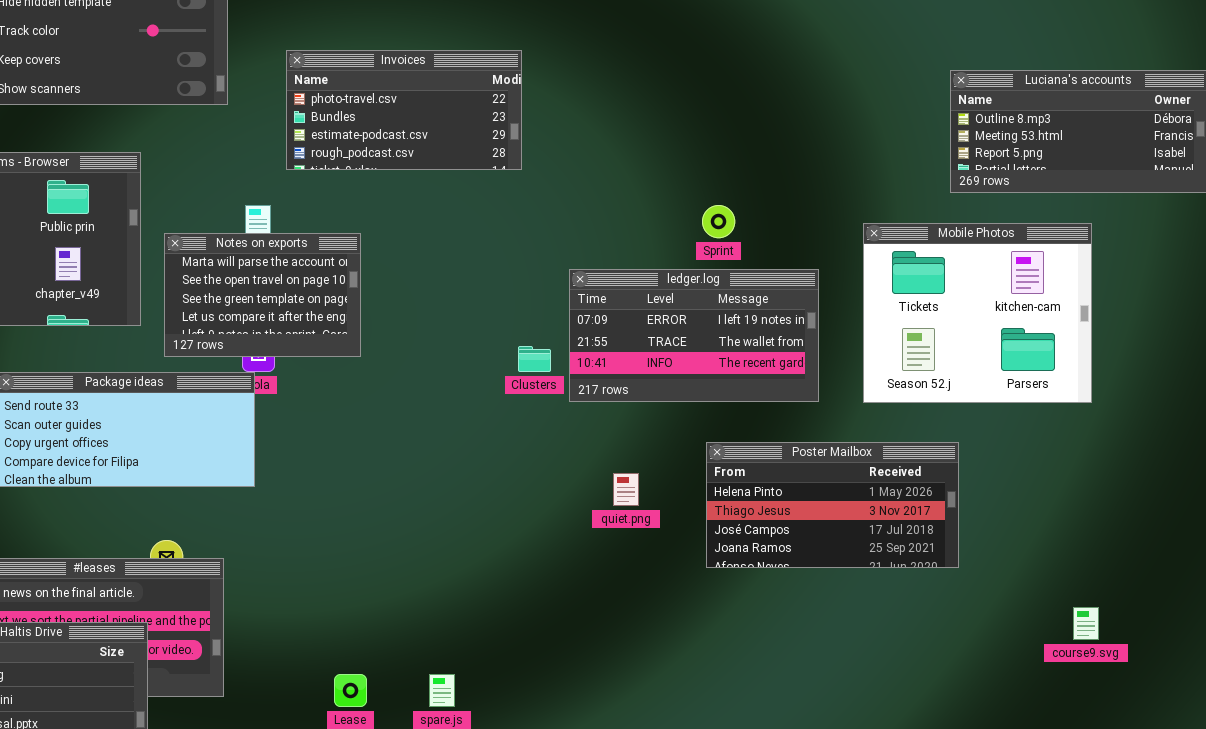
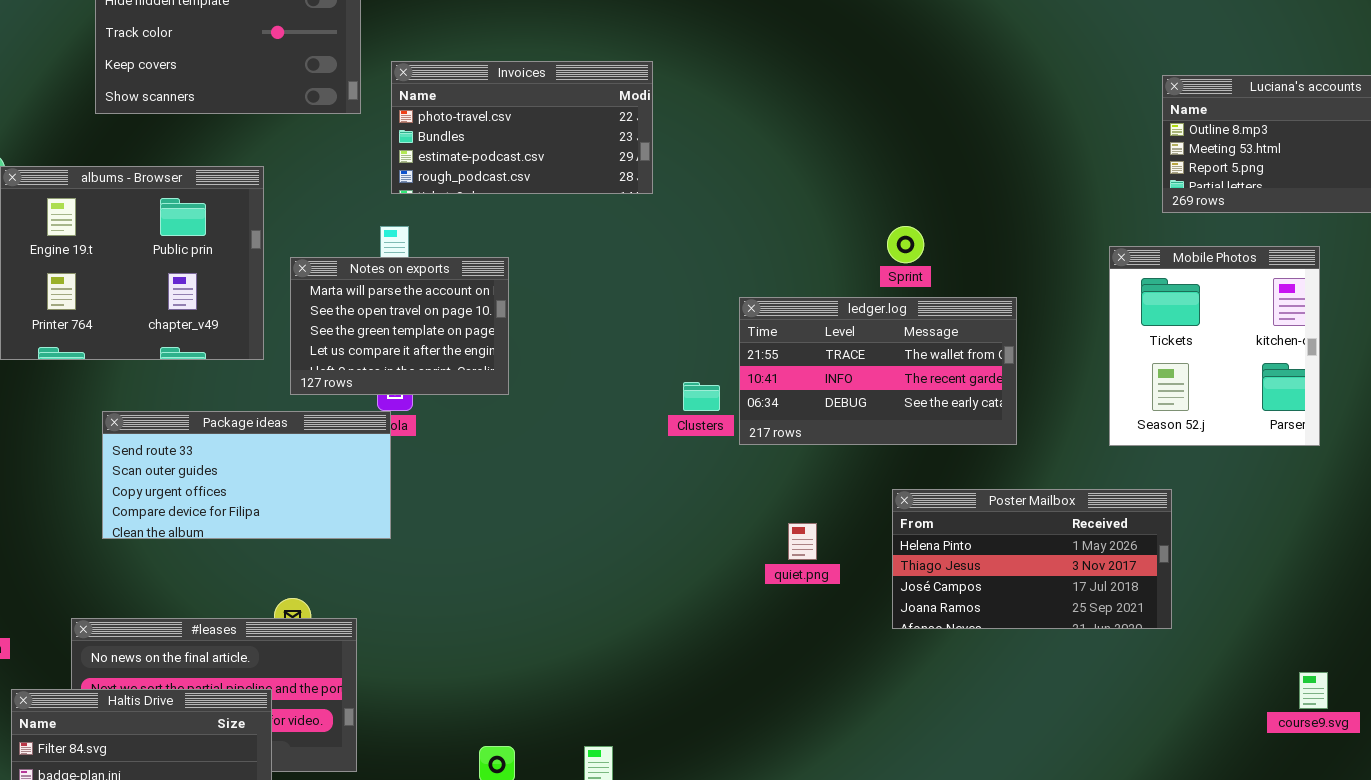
Invoices: [286,50,522,170] -> [391,61,653,194], moved
Mobile Photos: [863,223,1092,403] -> [1109,246,1320,446], resized
ledger.log: [569,269,819,402] -> [739,297,1017,445], scrolled down 1 row

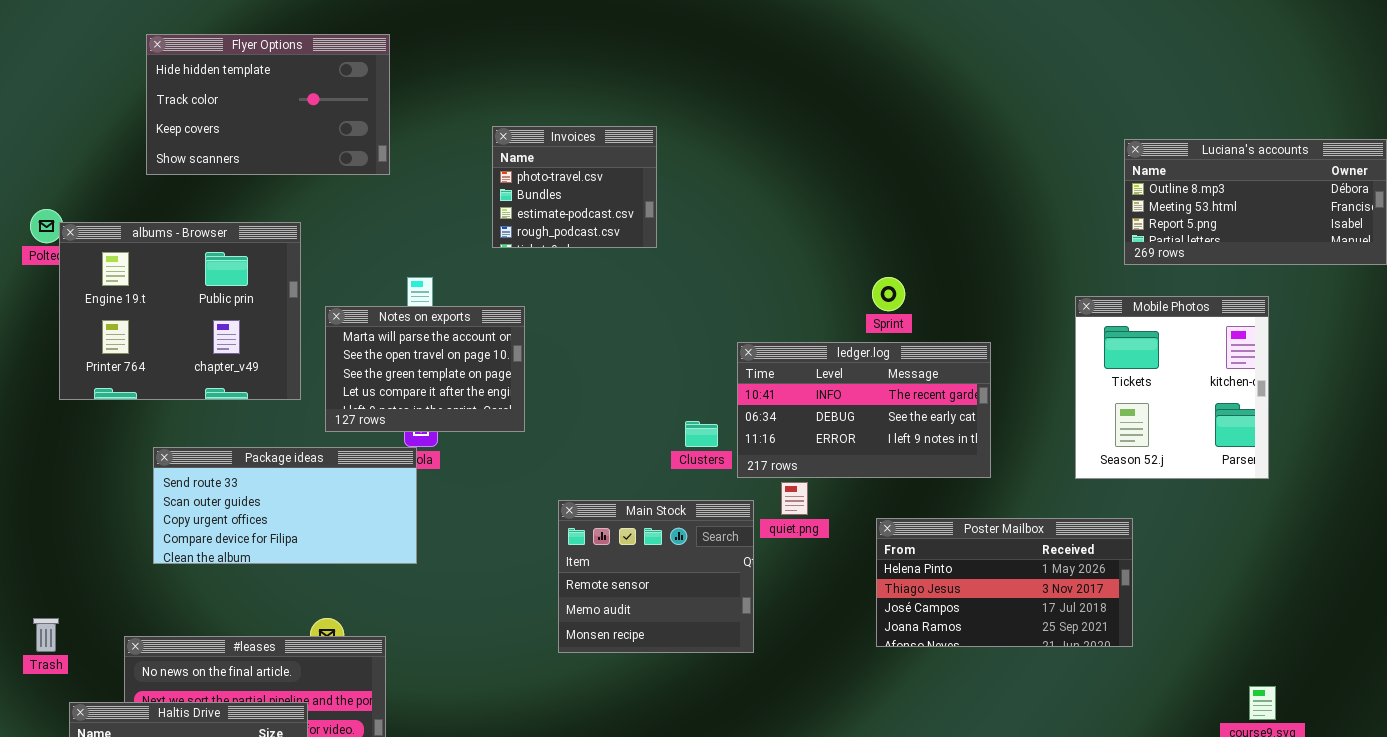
Invoices: [391,61,653,194] -> [492,126,657,248], resized
ledger.log: [739,297,1017,445] -> [737,342,991,478], scrolled down 1 row
Main Stock: none -> [558,500,754,653], opened
quiet.png: [788,523,817,560] -> [781,482,808,515], moved

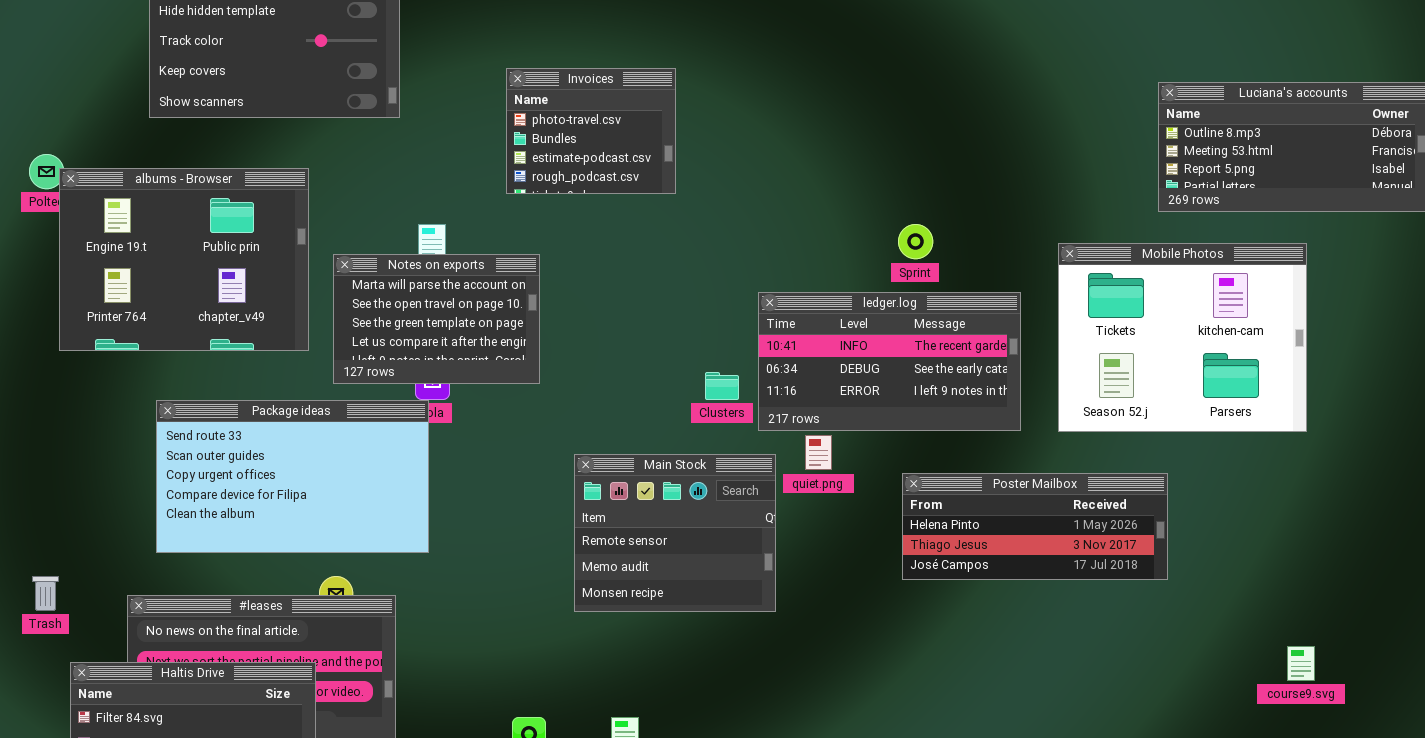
Mobile Photos: [1075,296,1269,479] -> [1058,243,1307,432], resized
Package ideas: [153,447,417,564] -> [156,400,429,553], resized
Poster Mailbox: [876,518,1133,647] -> [902,473,1168,580], resized

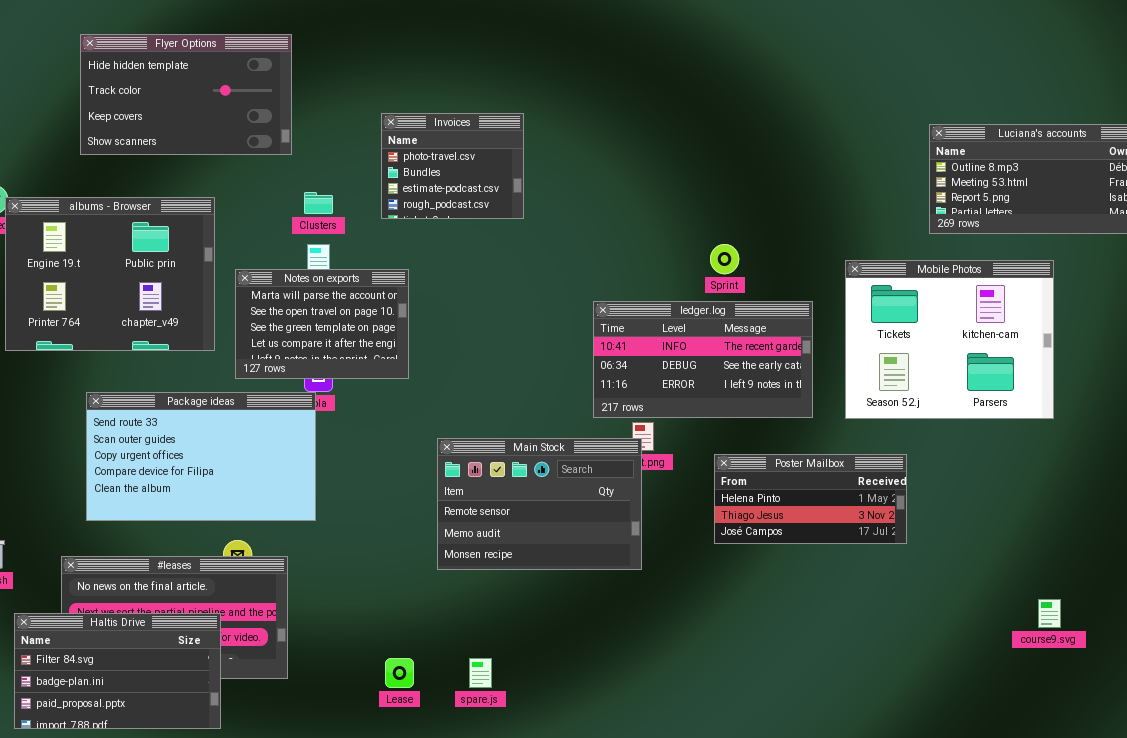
Clusters: [705,372,739,400] -> [304,192,333,214], moved
Main Stock: [574,454,776,612] -> [437,438,642,570], resized
Poster Mailbox: [902,473,1168,580] -> [714,454,907,544], resized

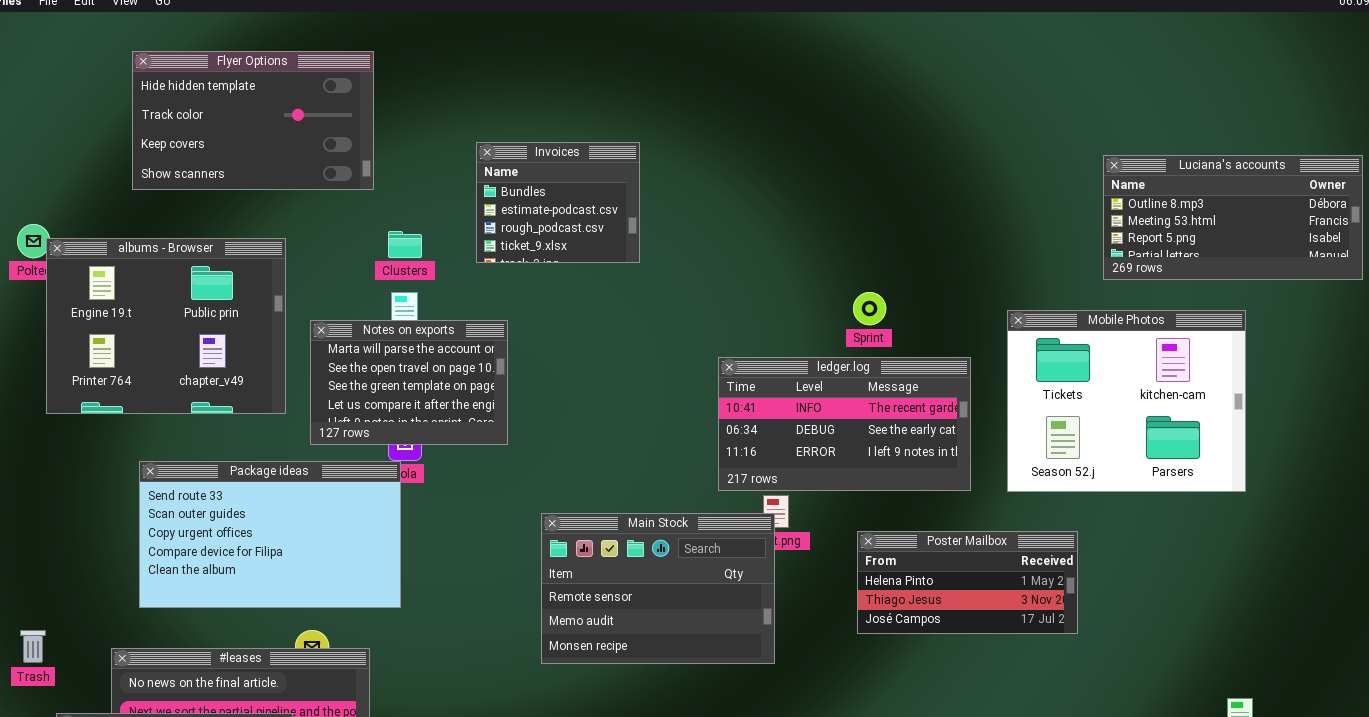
Invoices: [381,113,524,219] -> [476,142,640,263], scrolled down 1 row

